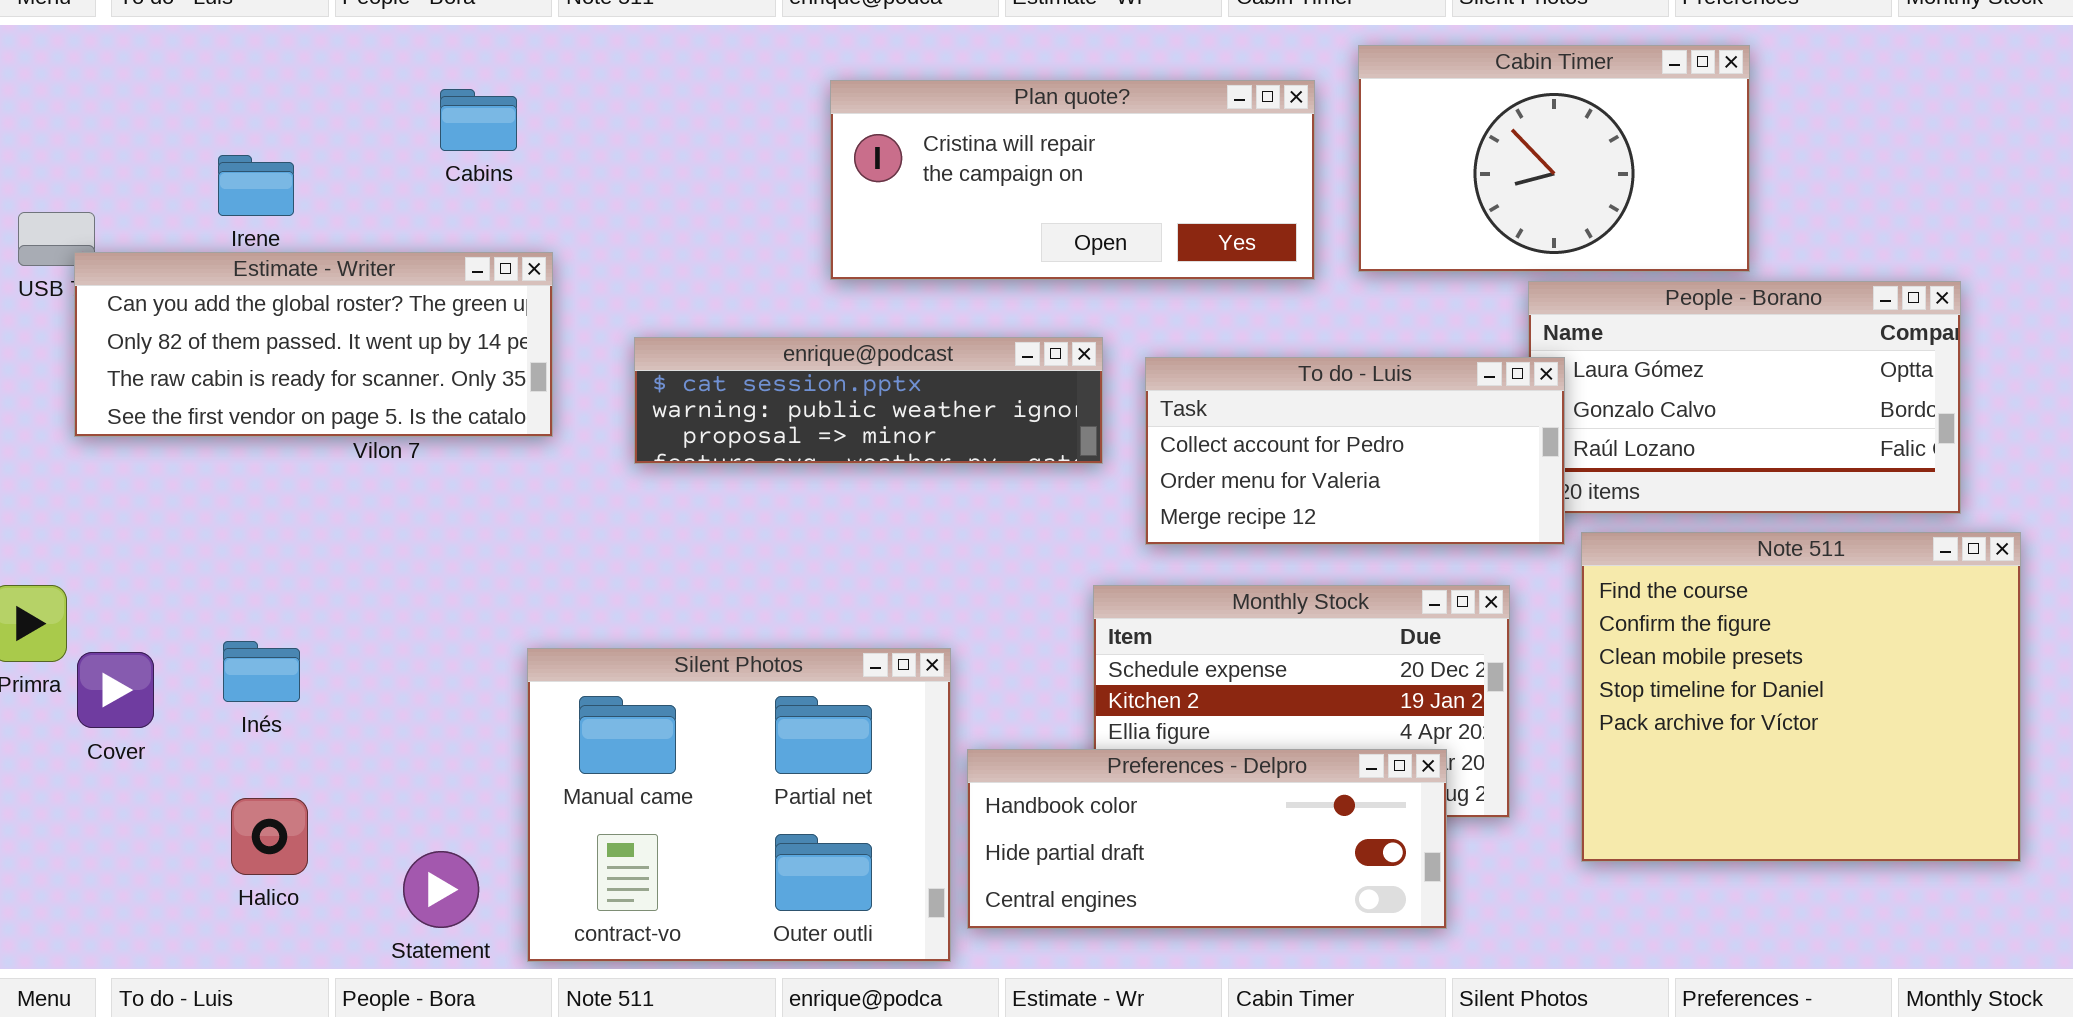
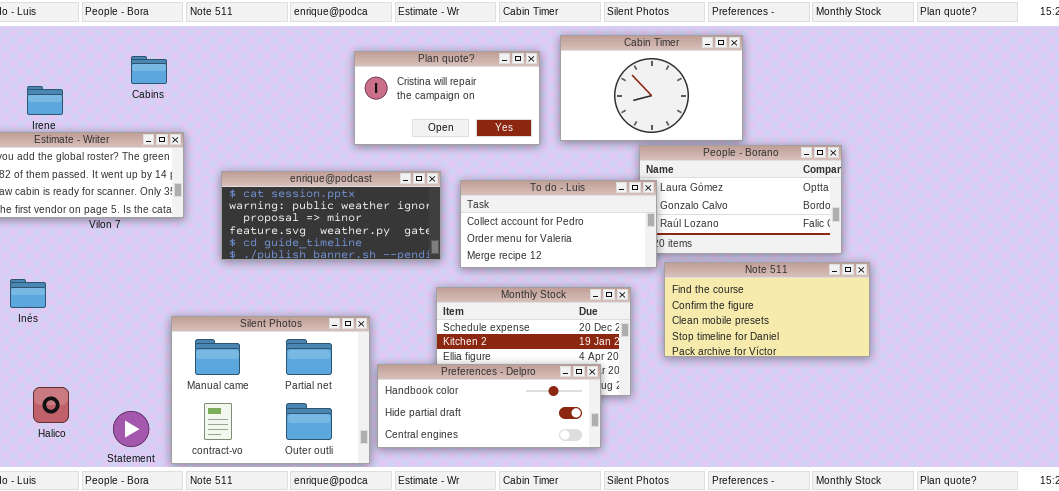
Plan quote?: [830,80,1315,280] -> [354,51,540,145], resized
enrique@podcast: [634,337,1103,464] -> [221,171,441,260], resized
Note 511: [1581,532,2021,862] -> [664,262,870,357], resized
Inés: [223,641,300,702] -> [10,279,46,308], moved

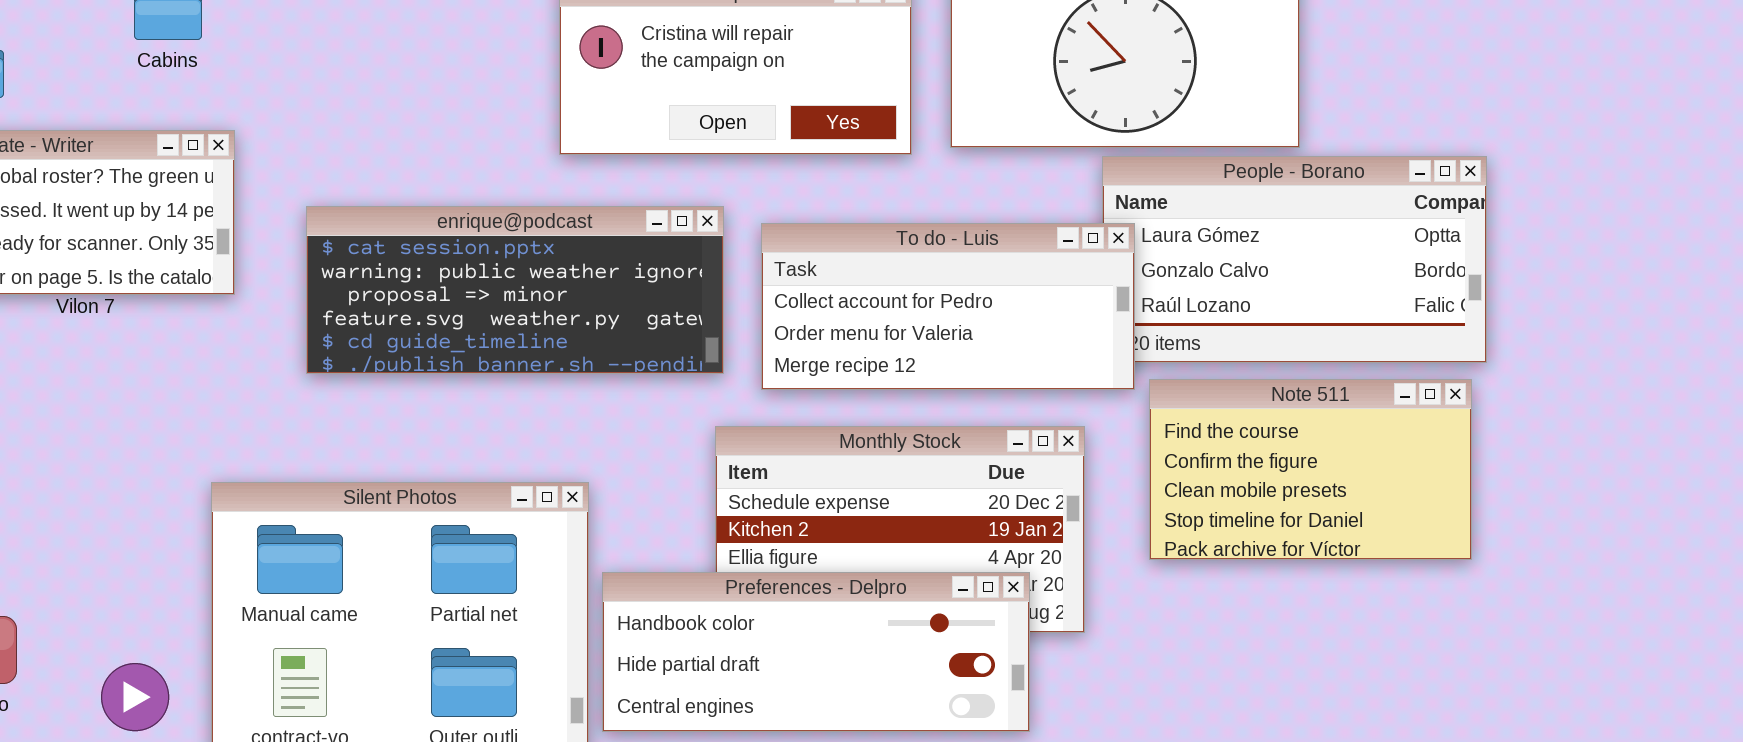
Note 511: [664,262,870,357] -> [1149,379,1472,560], resized

